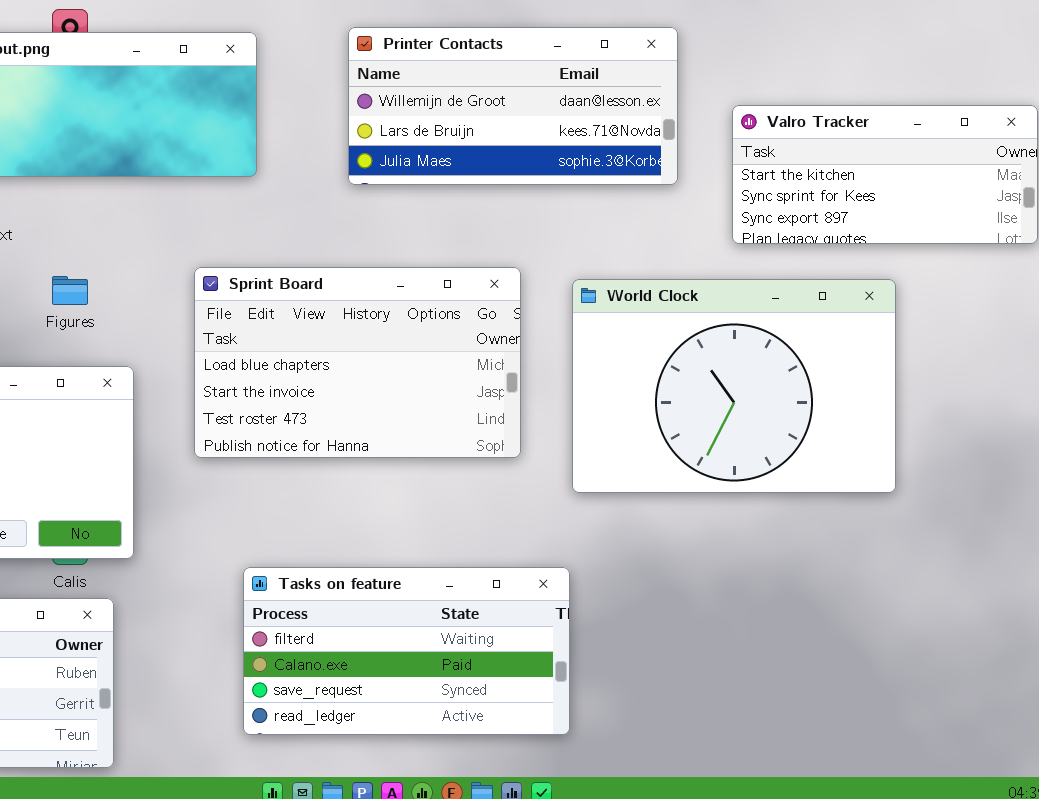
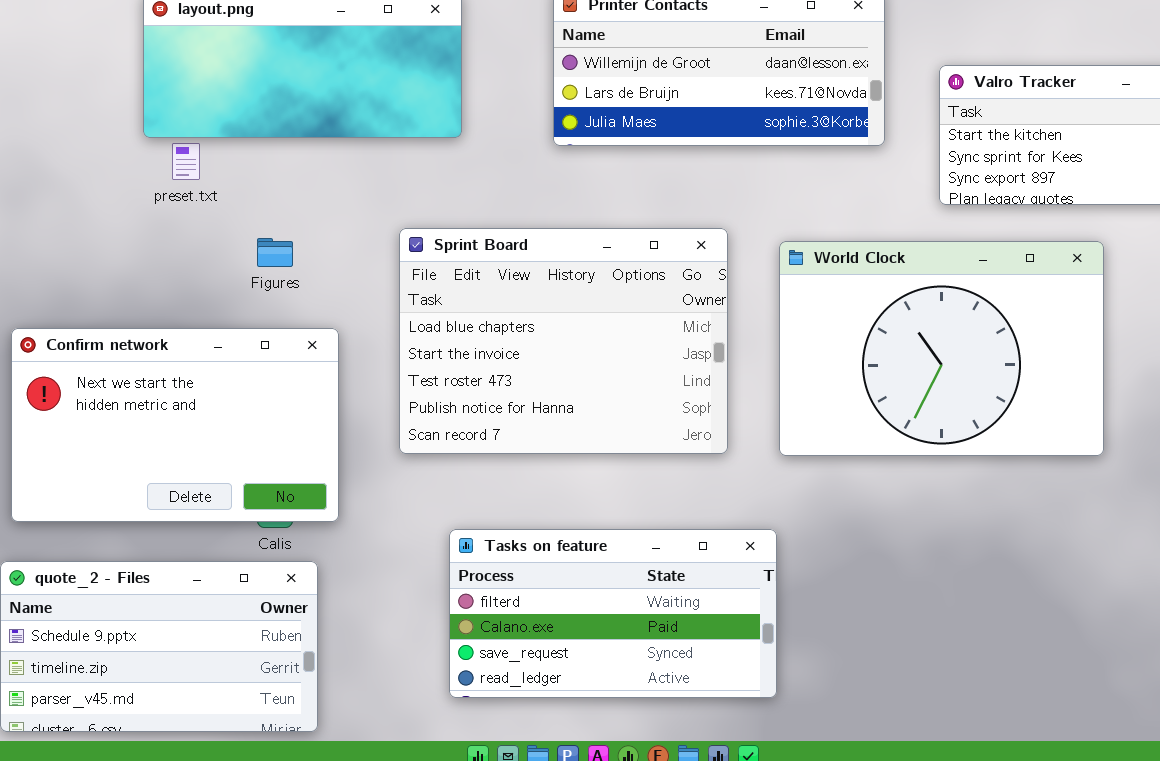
Sprint Board: [194,267,521,458] -> [399,228,728,454], resized

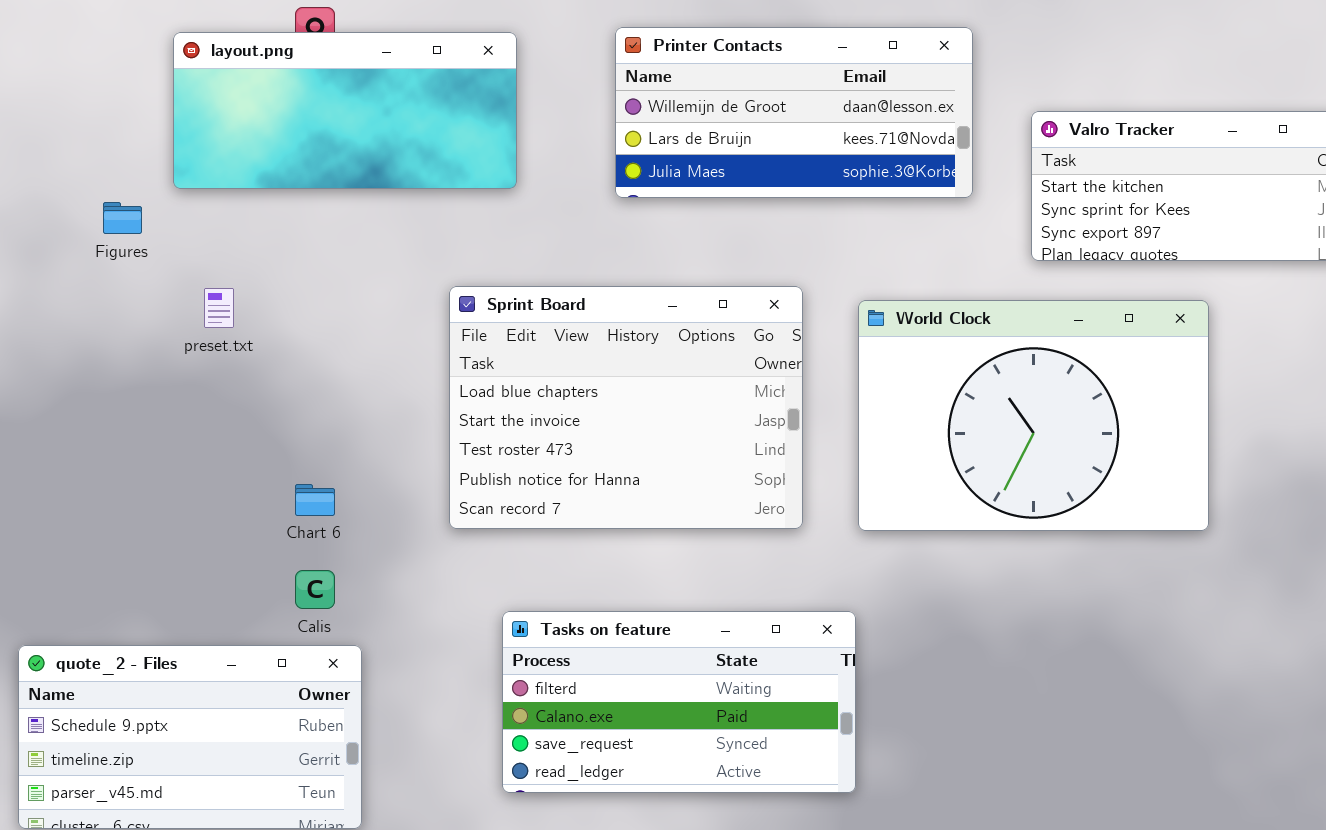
preset.txt: [172,143,200,180] -> [204,288,234,328], moved
Figures: [257,238,293,267] -> [103,202,142,234], moved
Confirm network: [11,328,339,522] -> none, closed

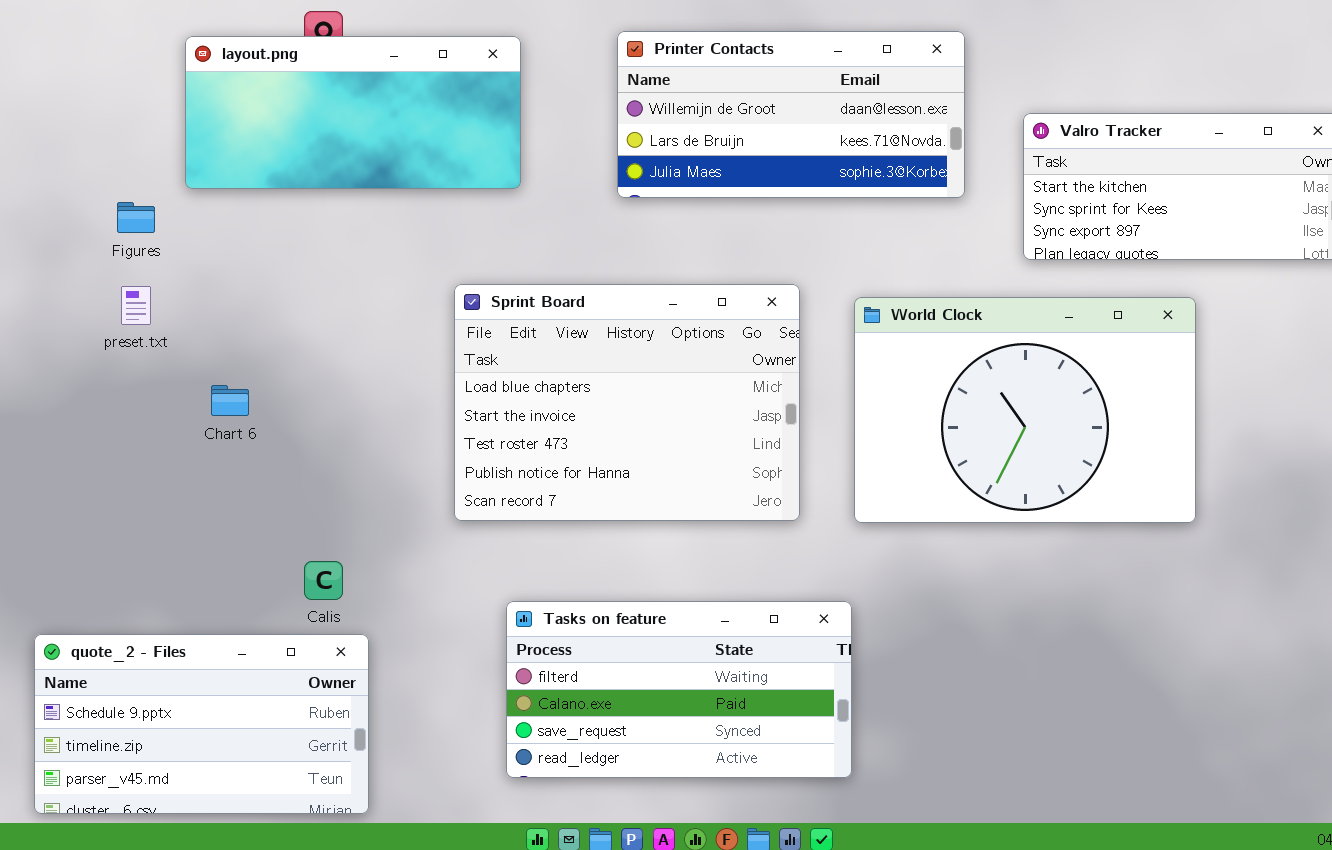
preset.txt: [204,288,234,328] -> [121,286,151,325], moved
Chart 6: [295,484,335,516] -> [211,385,249,416], moved

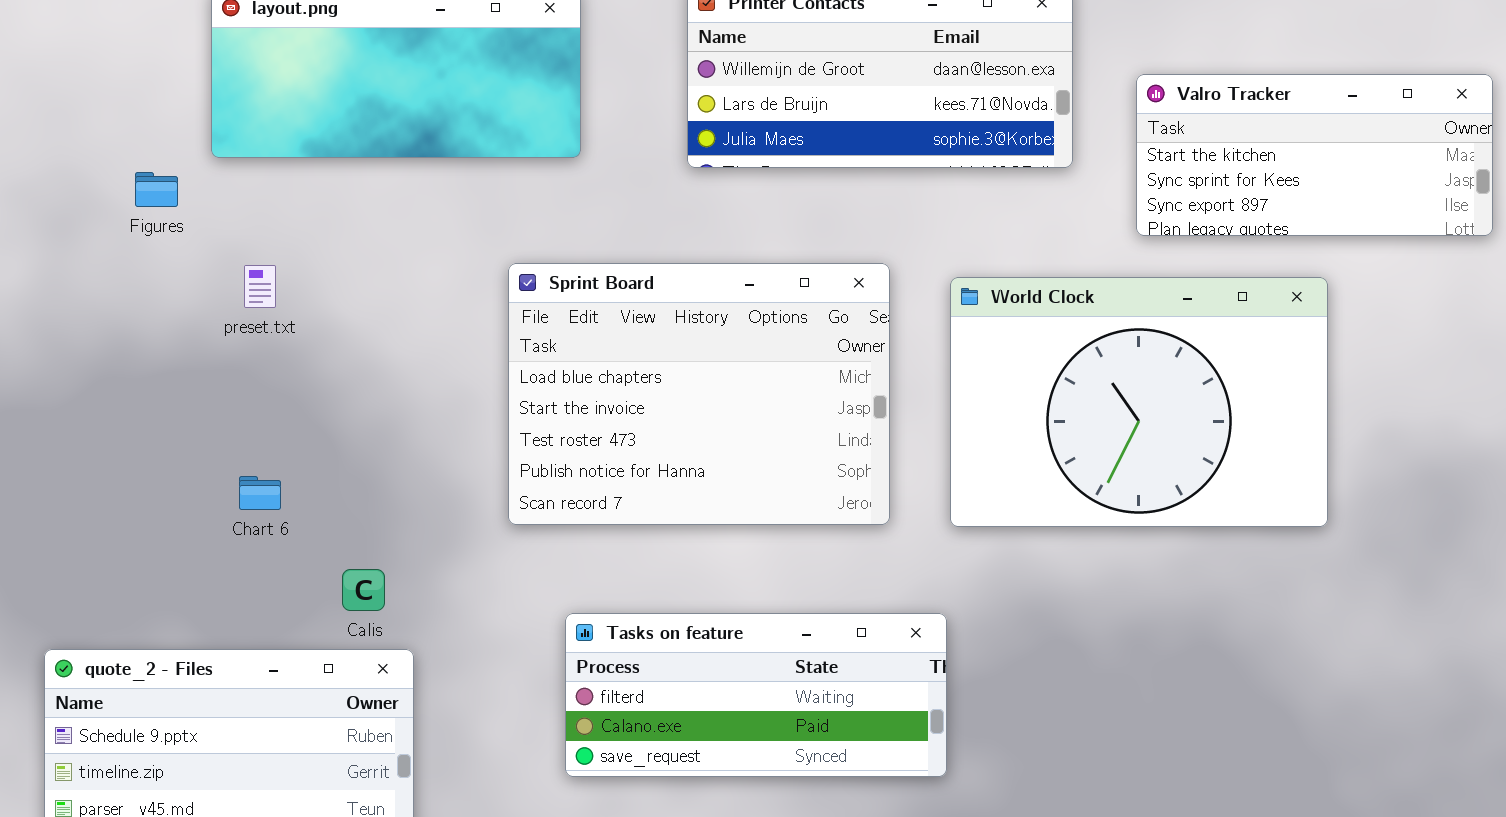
preset.txt: [121,286,151,325] -> [244,265,276,308], moved
Chart 6: [211,385,249,416] -> [239,476,281,510], moved
Tasks on feature: [506,601,852,778] -> [565,613,947,777], resized

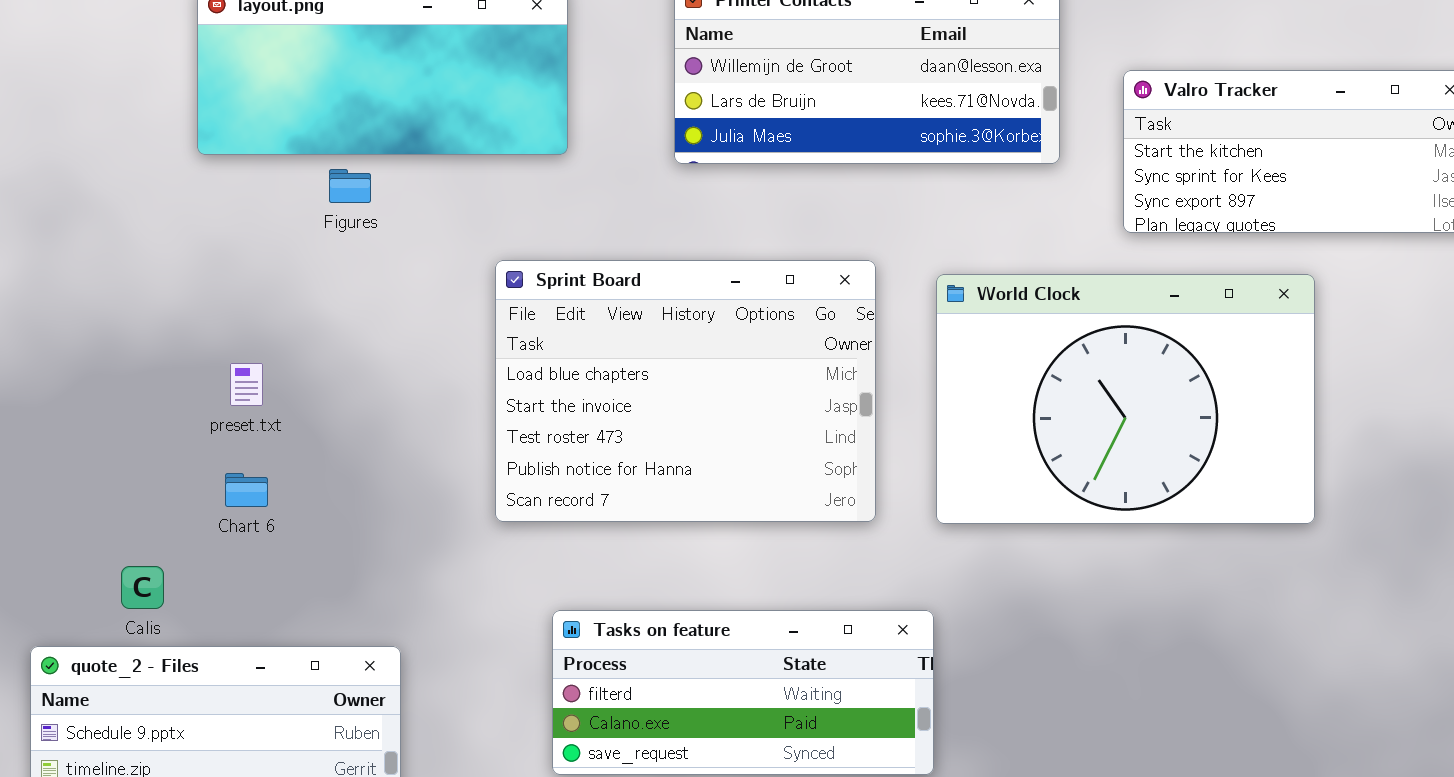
Figures: [135,172,178,207] -> [329,169,371,203], moved
preset.txt: [244,265,276,308] -> [230,363,263,406], moved
Calis: [342,569,385,611] -> [121,566,164,609], moved

